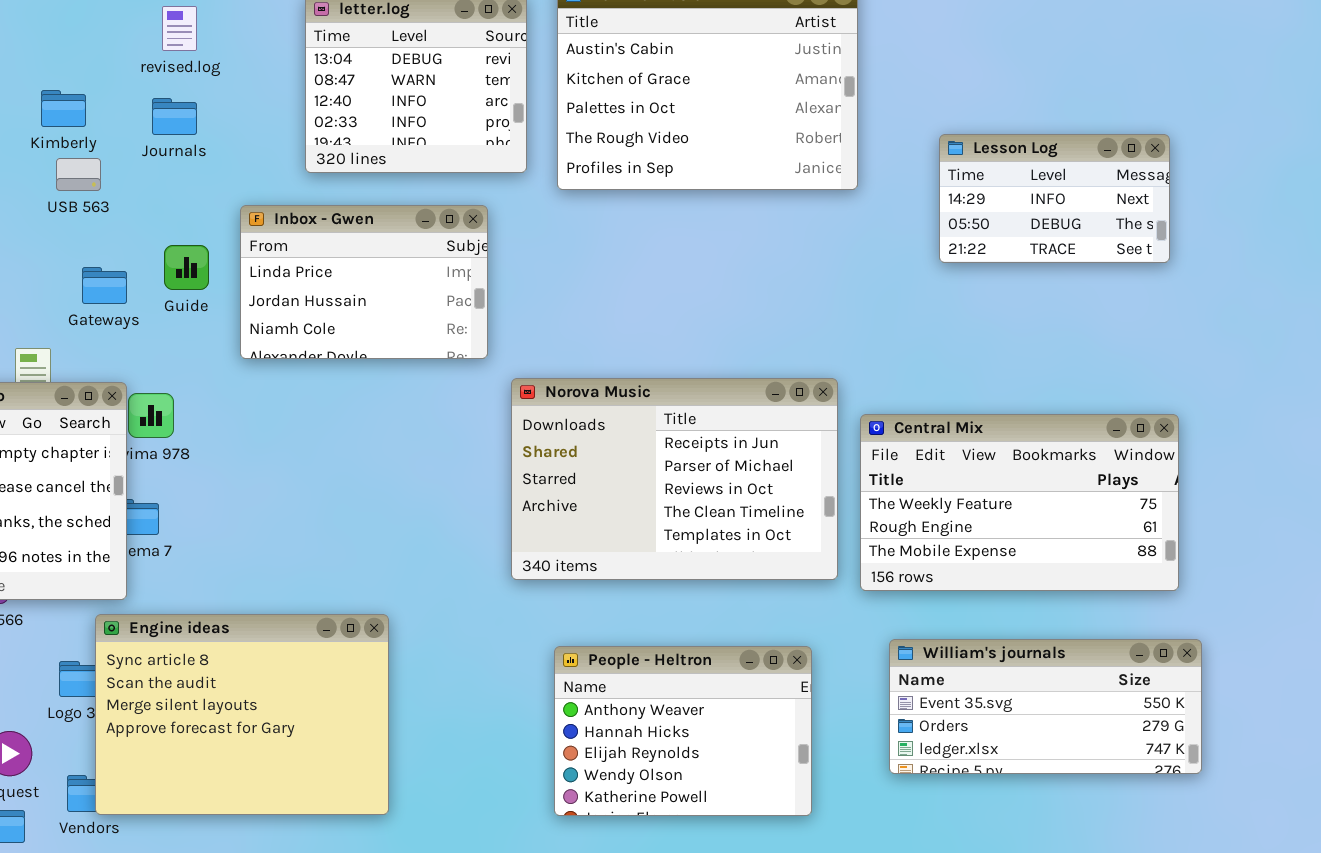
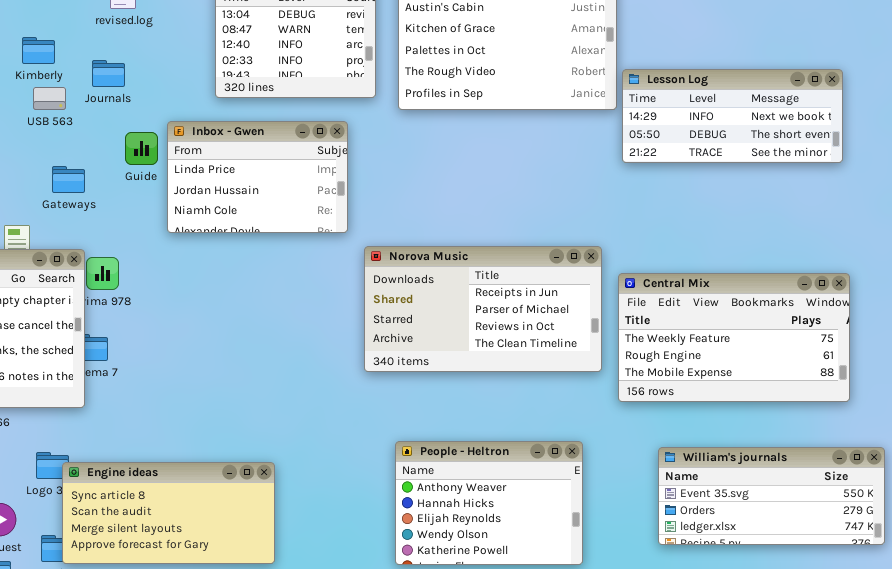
Journals: [152,98,197,135] -> [92,60,125,87], moved
Lesson Log: [939,134,1170,263] -> [622,69,843,163], resized
Guide: [164,245,209,290] -> [125,132,158,165], moved
Norova Music: [511,378,838,580] -> [364,246,602,372], resized
Engine ideas: [95,614,389,815] -> [62,462,275,564], resized
William's journals: [889,639,1202,774] -> [658,447,885,545], moved

